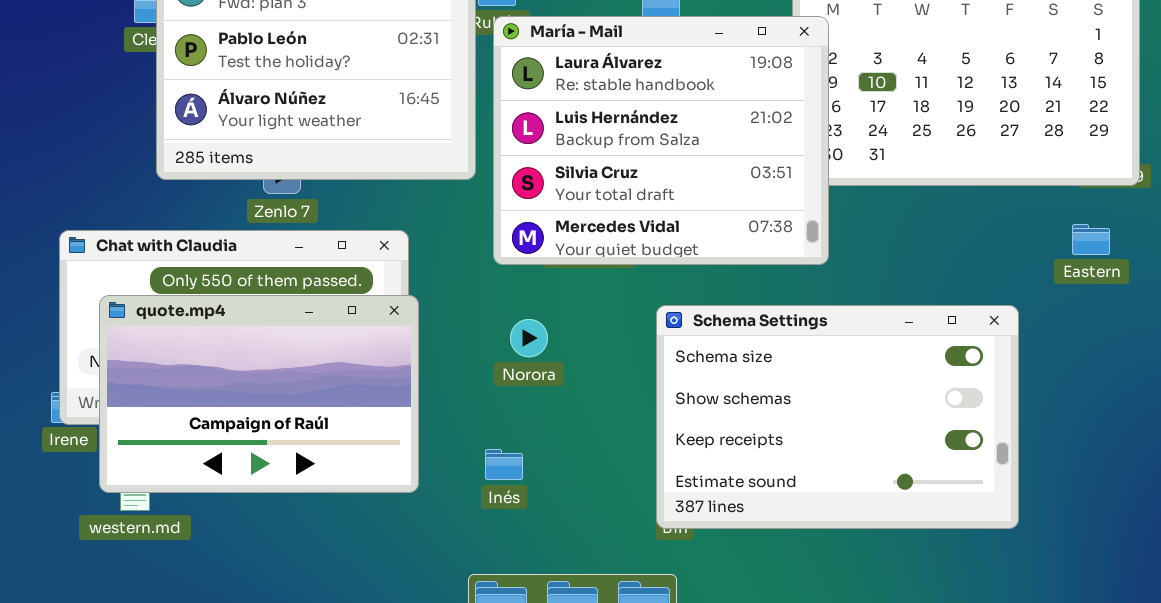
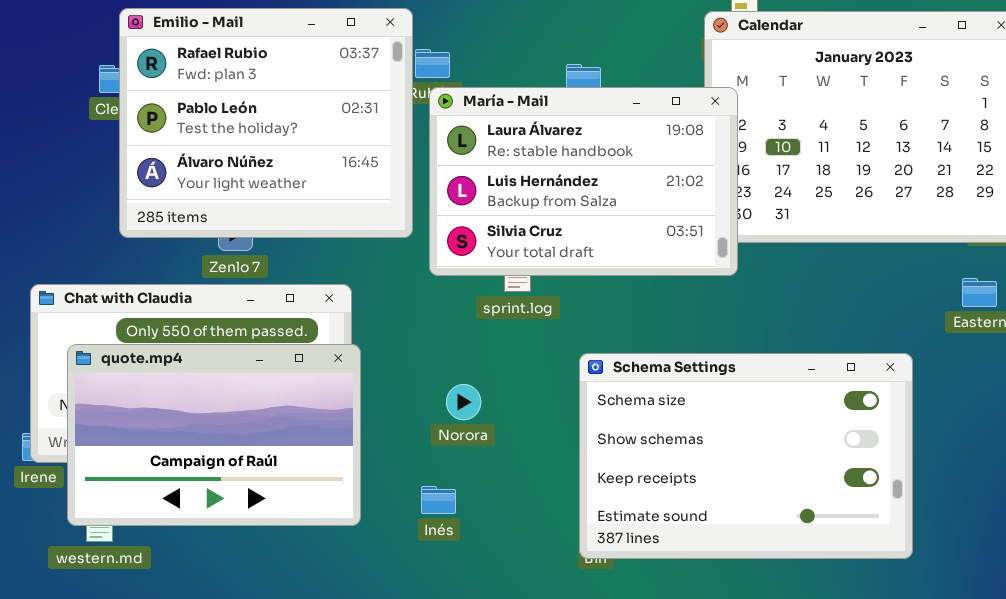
María - Mail: [493,16,829,265] -> [429,87,738,276], resized
Norora: [510,319,548,357] -> [446,384,481,420], moved

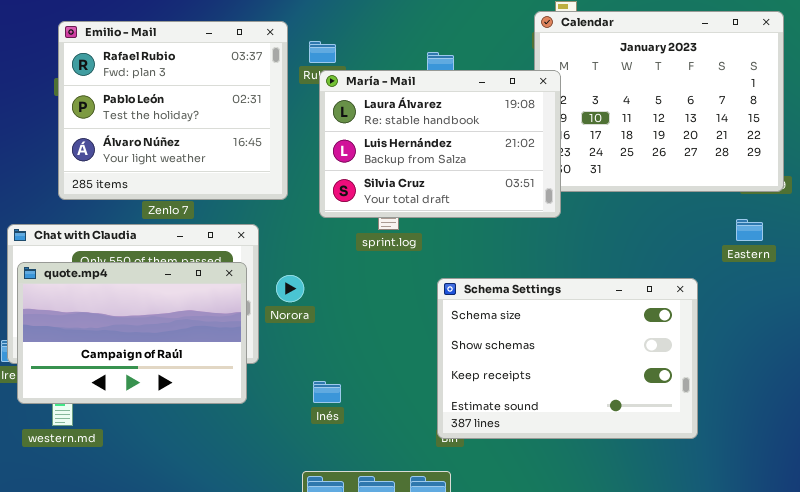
Emilio - Mail: [119,8,413,238] -> [58,21,288,200], moved
quote.mp4: [67,344,361,526] -> [17,262,247,404], moved
Norora: [446,384,481,420] -> [276,275,304,302], moved

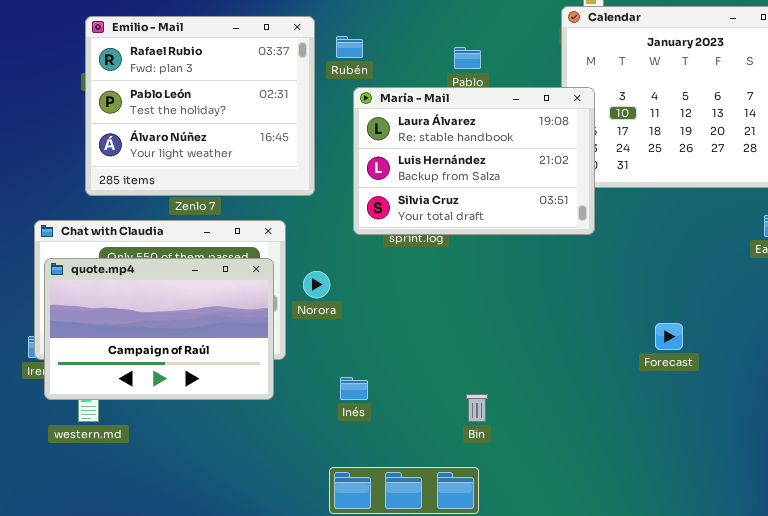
María - Mail: [319,70,561,218] -> [353,87,595,235], moved
Schema Settings: [437,278,698,439] -> none, closed

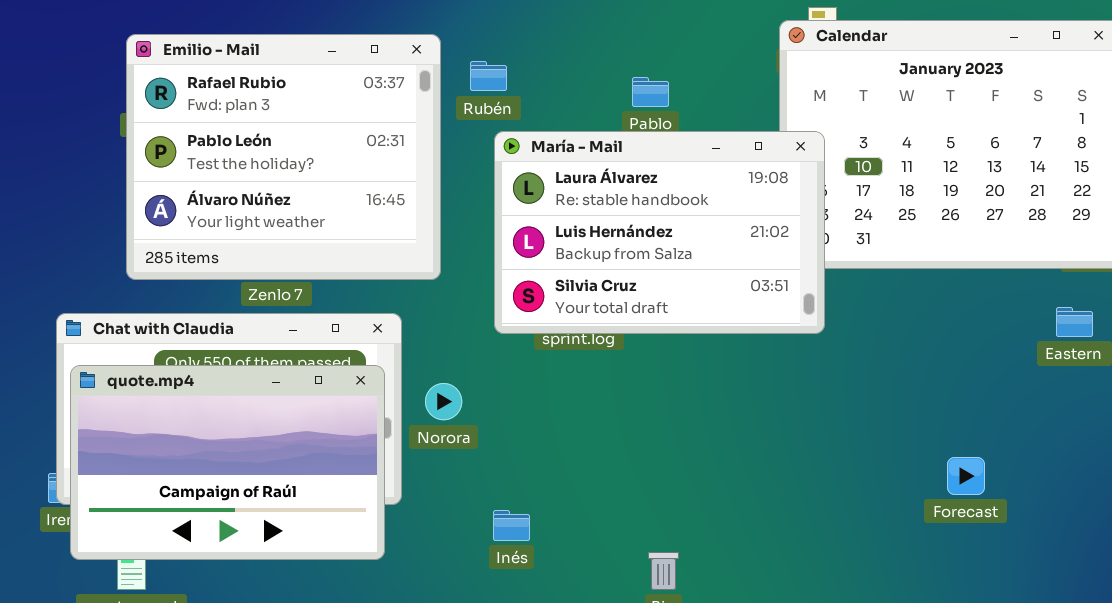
Forecast: [655,323,683,350] -> [947,457,985,495], moved
Inés: [340,377,368,400] -> [493,510,530,541], moved

